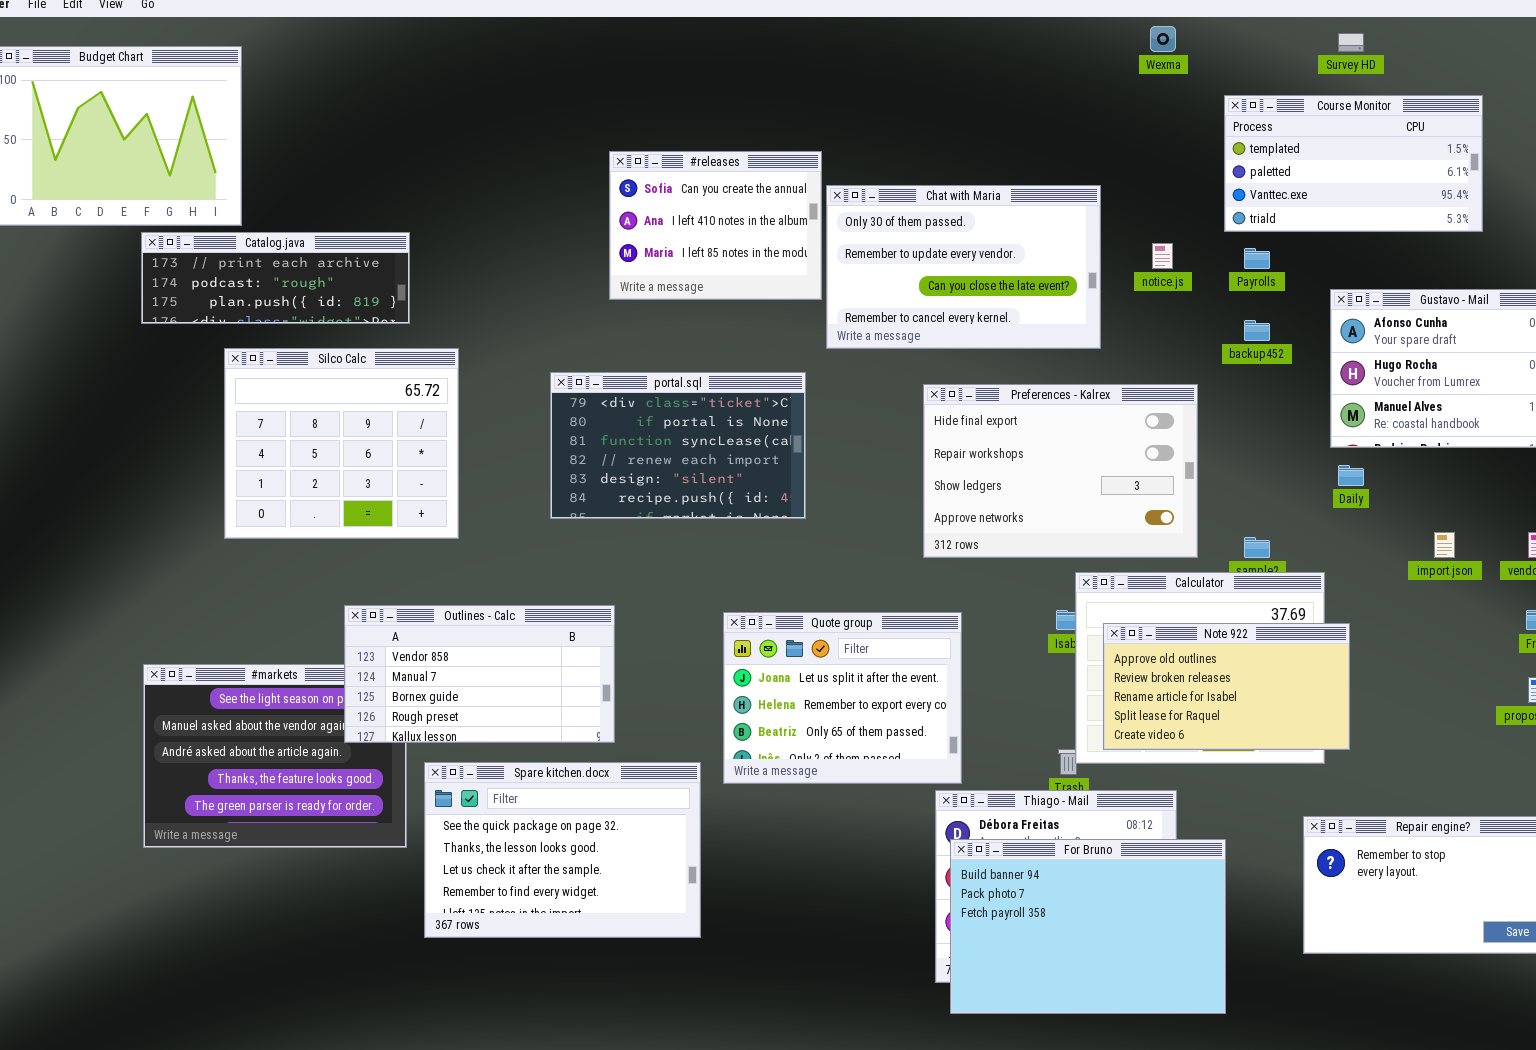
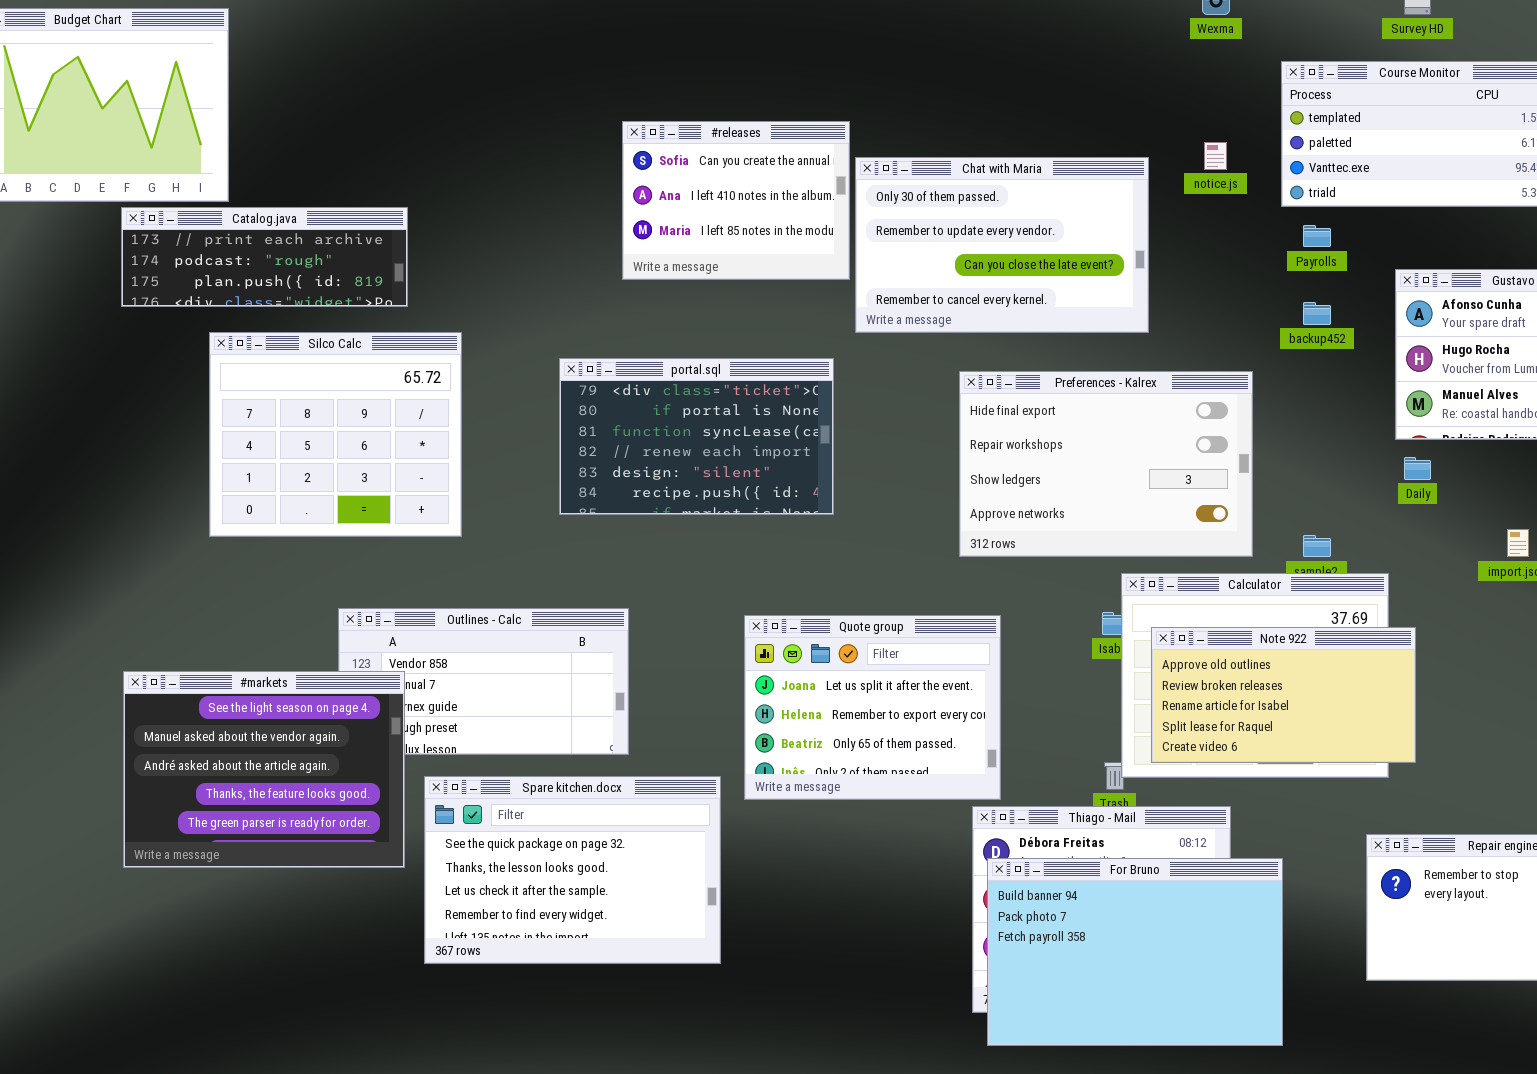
notice.js: [1152,243,1173,269] -> [1204,142,1227,170], moved
#markets: [143,664,407,848] -> [123,671,405,868], raised

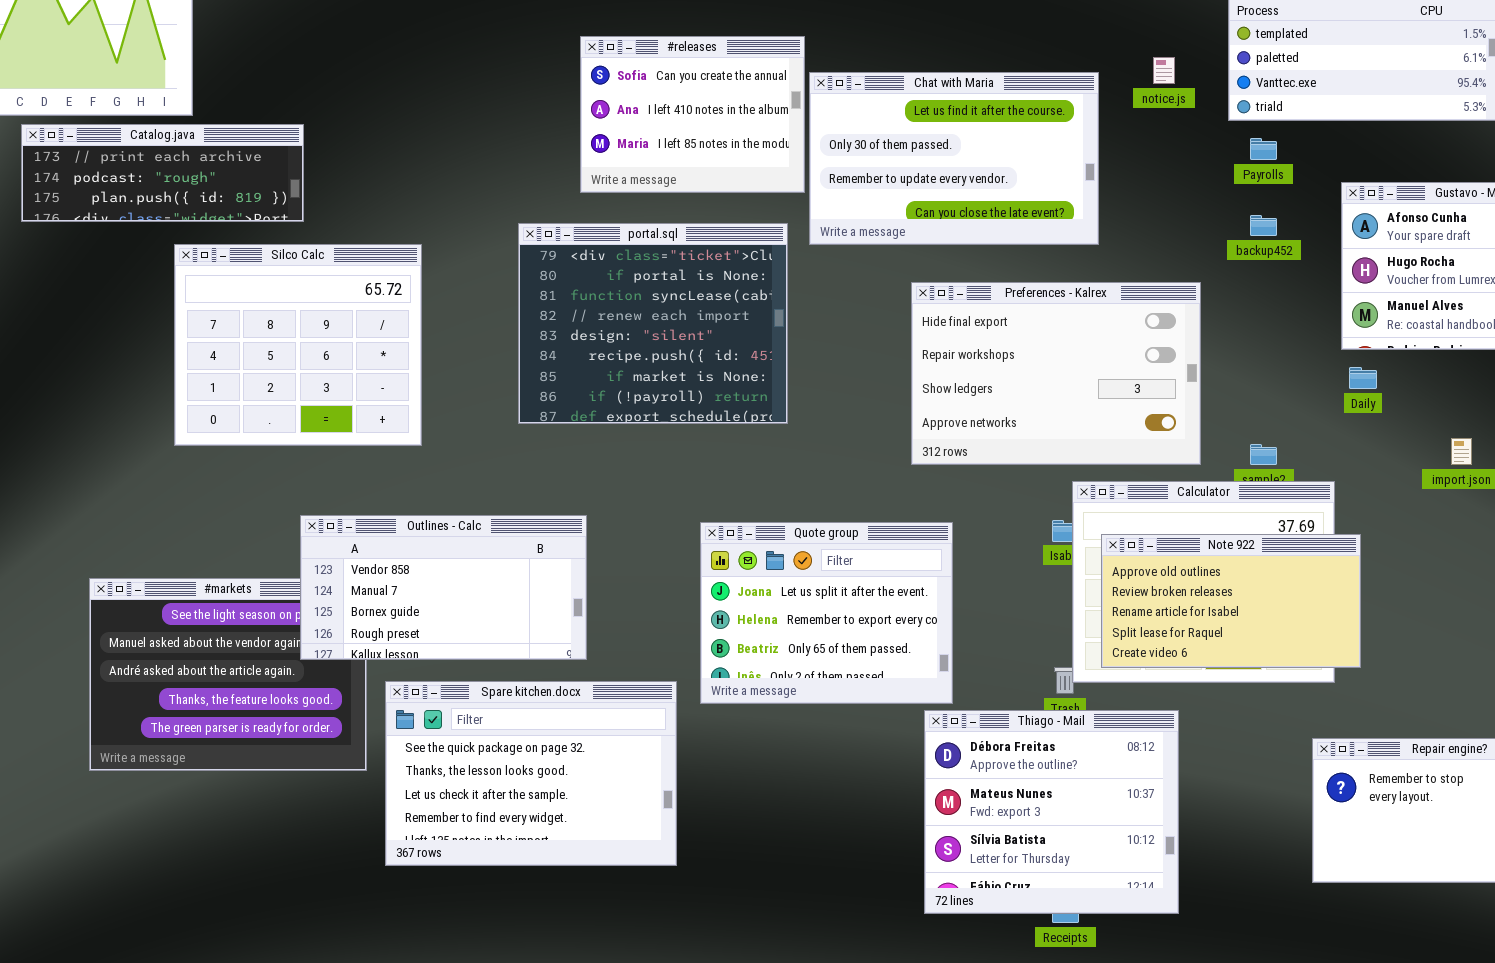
Chat with Maria: [855,157,1149,333] -> [809,72,1099,245], scrolled up 1 row
Catalog.java: [121,207,408,307] -> [21,124,304,222], moved
portal.sql: [559,358,834,515] -> [518,223,788,424], resized
Outlines - Calc: [338,608,629,755] -> [300,515,587,660], raised
For Bruno: [987,858,1283,1046] -> none, closed

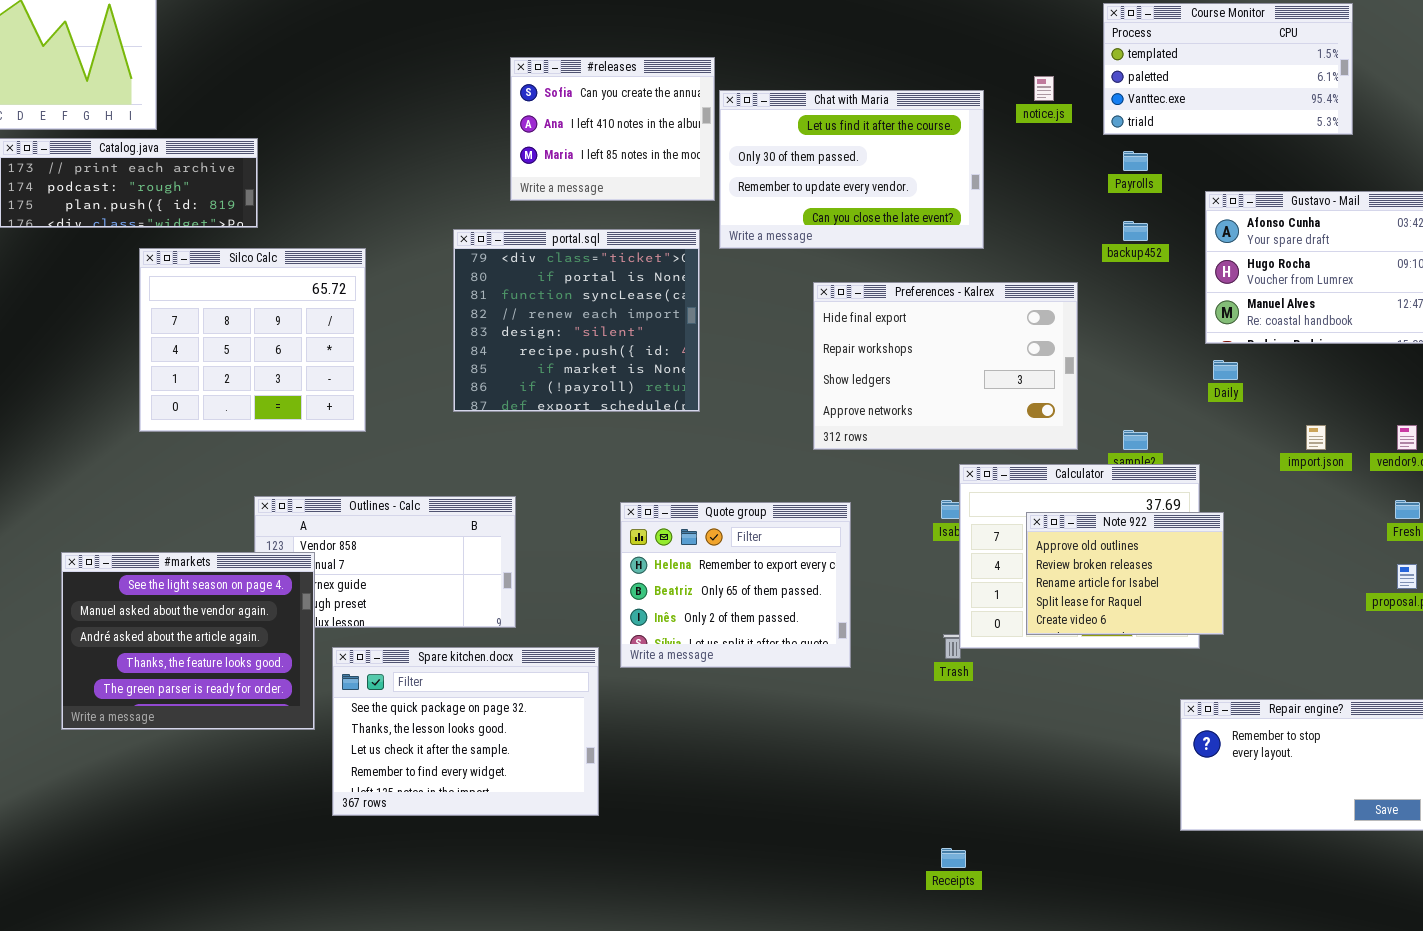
Quote group: [700,522,953,704] -> [620,502,851,668], scrolled down 1 row
Note 922: [1101,534,1361,668] -> [1026,512,1224,635], resized
#markets: [89,578,367,771] -> [61,552,315,730], raised
Thiago - Mail: [924,710,1179,914] -> none, closed

